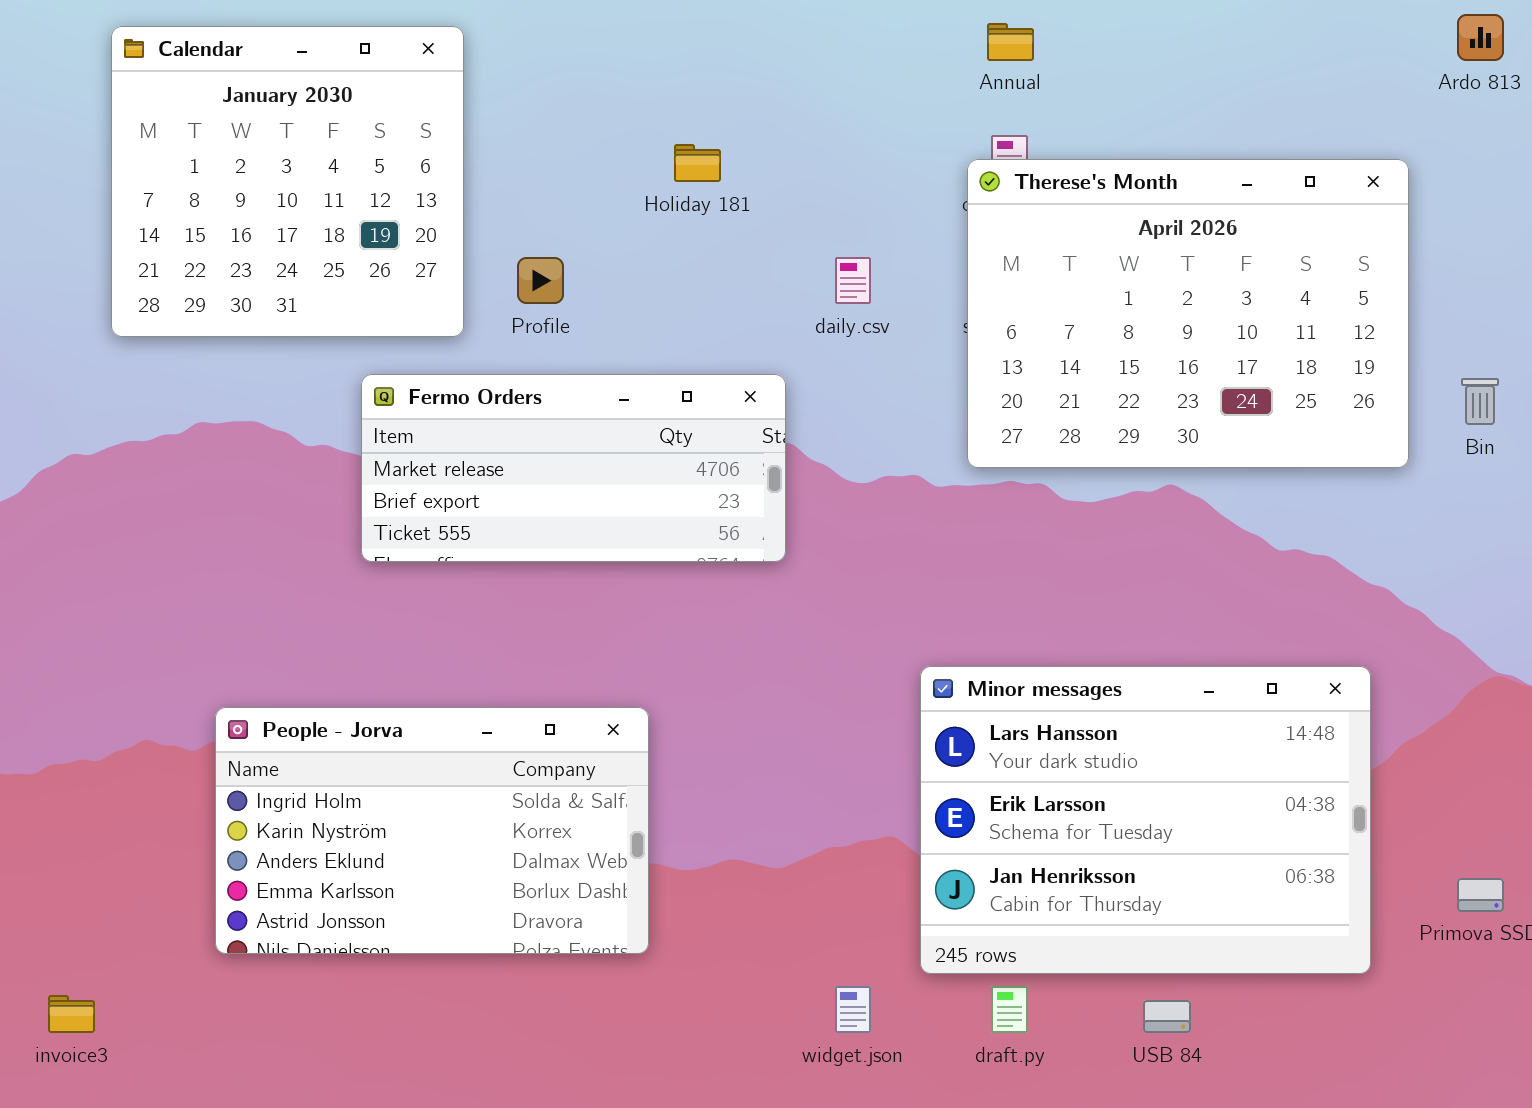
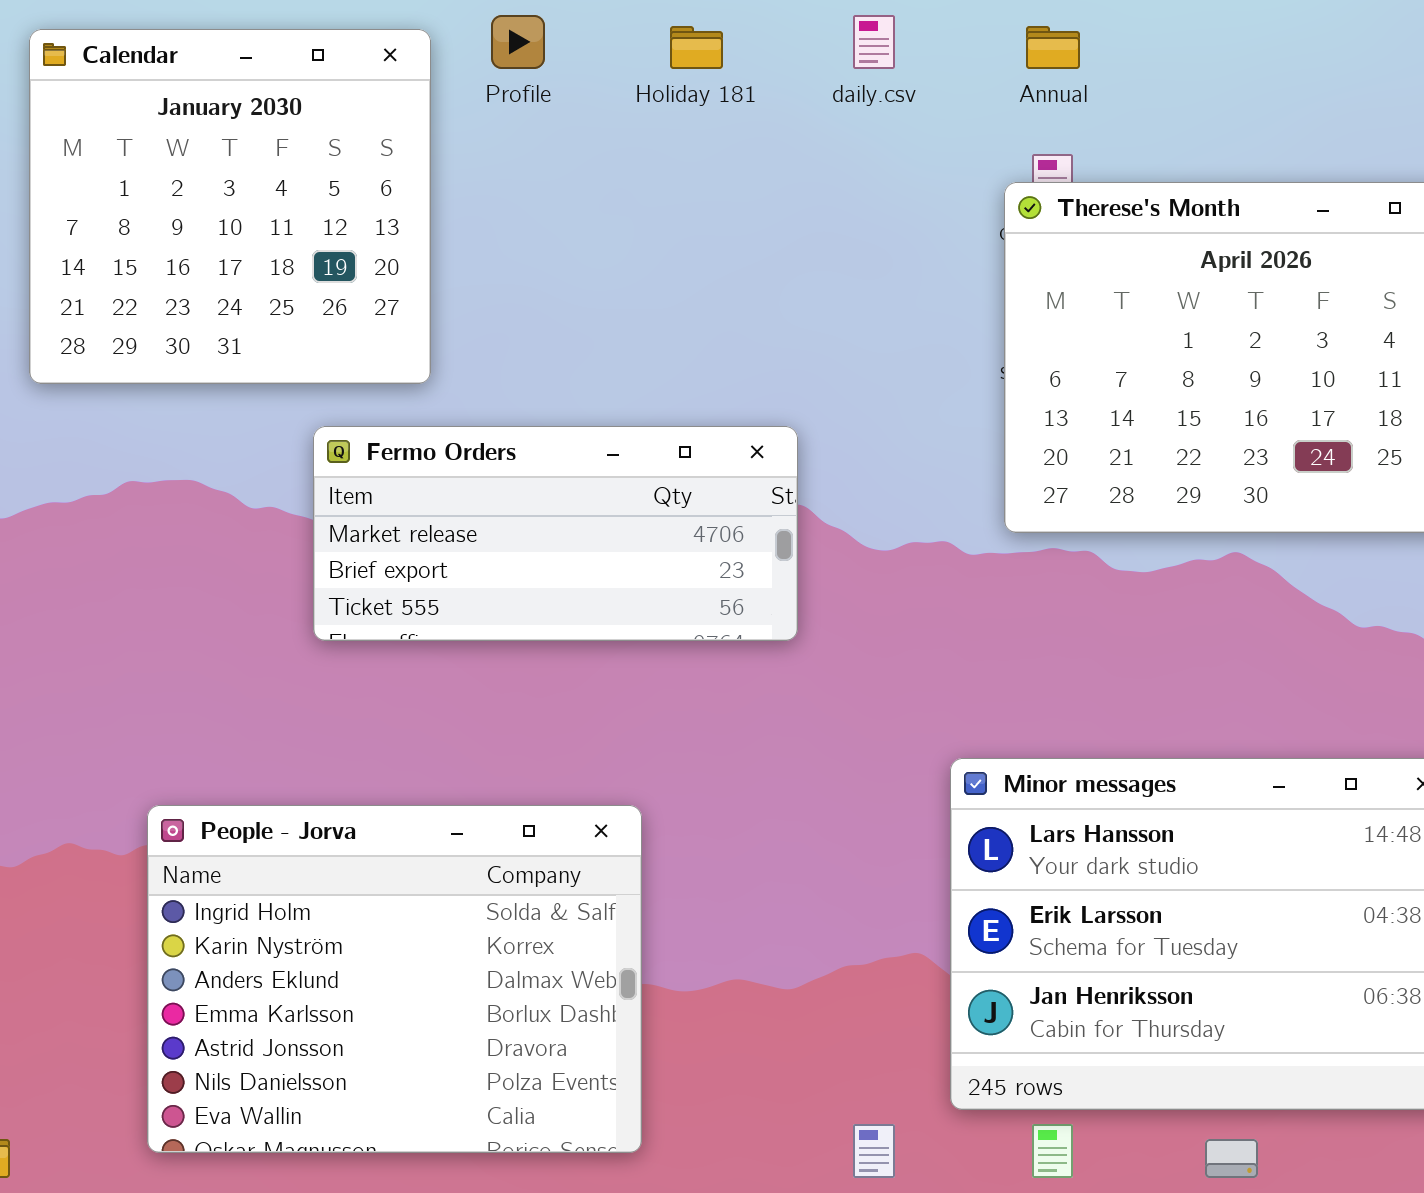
Holiday 181: [674,144,721,182] -> [670,26,723,69], moved
Profile: [517,257,564,304] -> [491,15,545,69], moved
daily.csv: [835,257,871,304] -> [853,15,895,69], moved
People - Jorva: [215,707,649,954] -> [147,805,642,1153], resized

